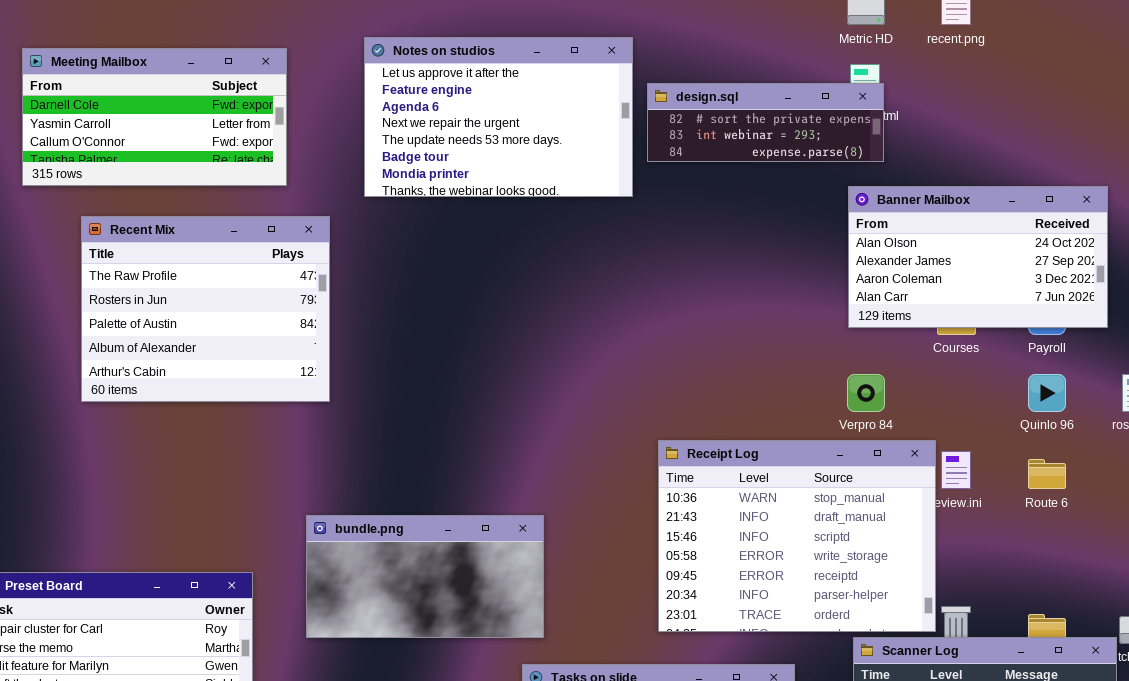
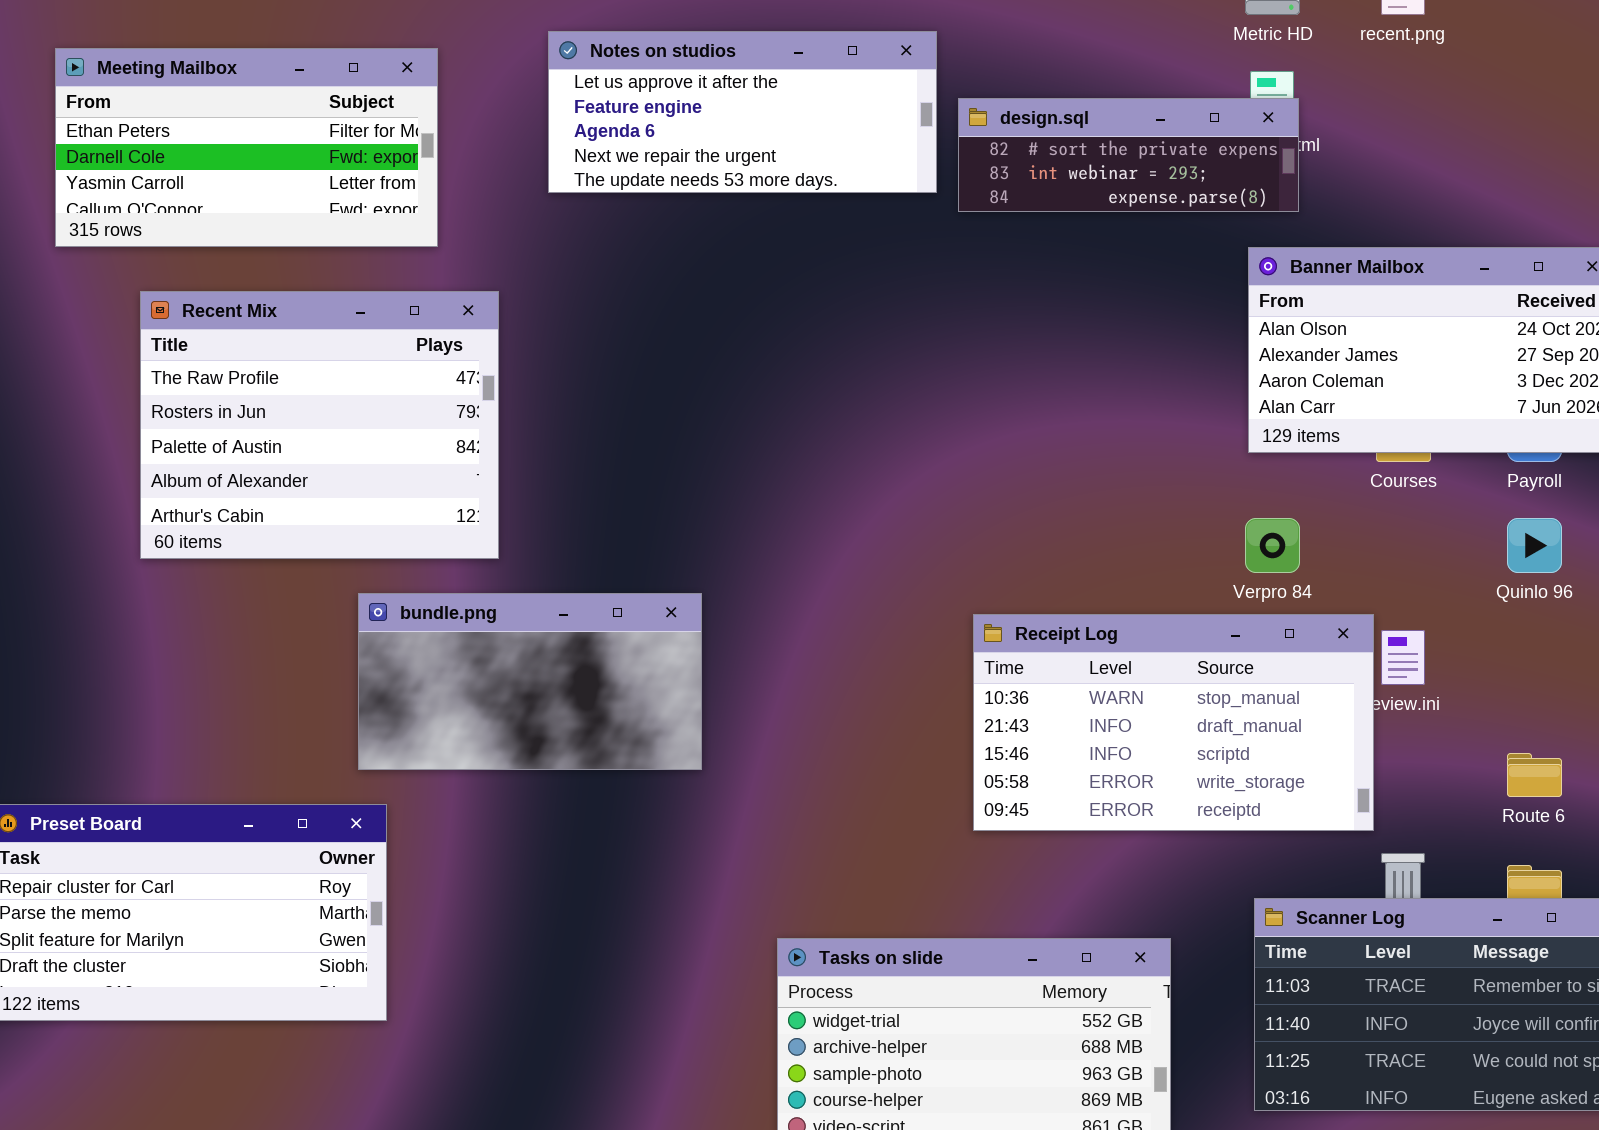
Notes on studios: [364,37,633,197] -> [548,31,937,193], resized
Meeting Mailbox: [22,48,287,186] -> [55,48,438,247], scrolled up 1 row
Receipt Log: [658,440,936,632] -> [973,614,1374,831], resized
Route 6: [1028,459,1066,489] -> [1507,753,1562,797], moved
bundle.png: [306,515,544,638] -> [358,593,702,770], moved

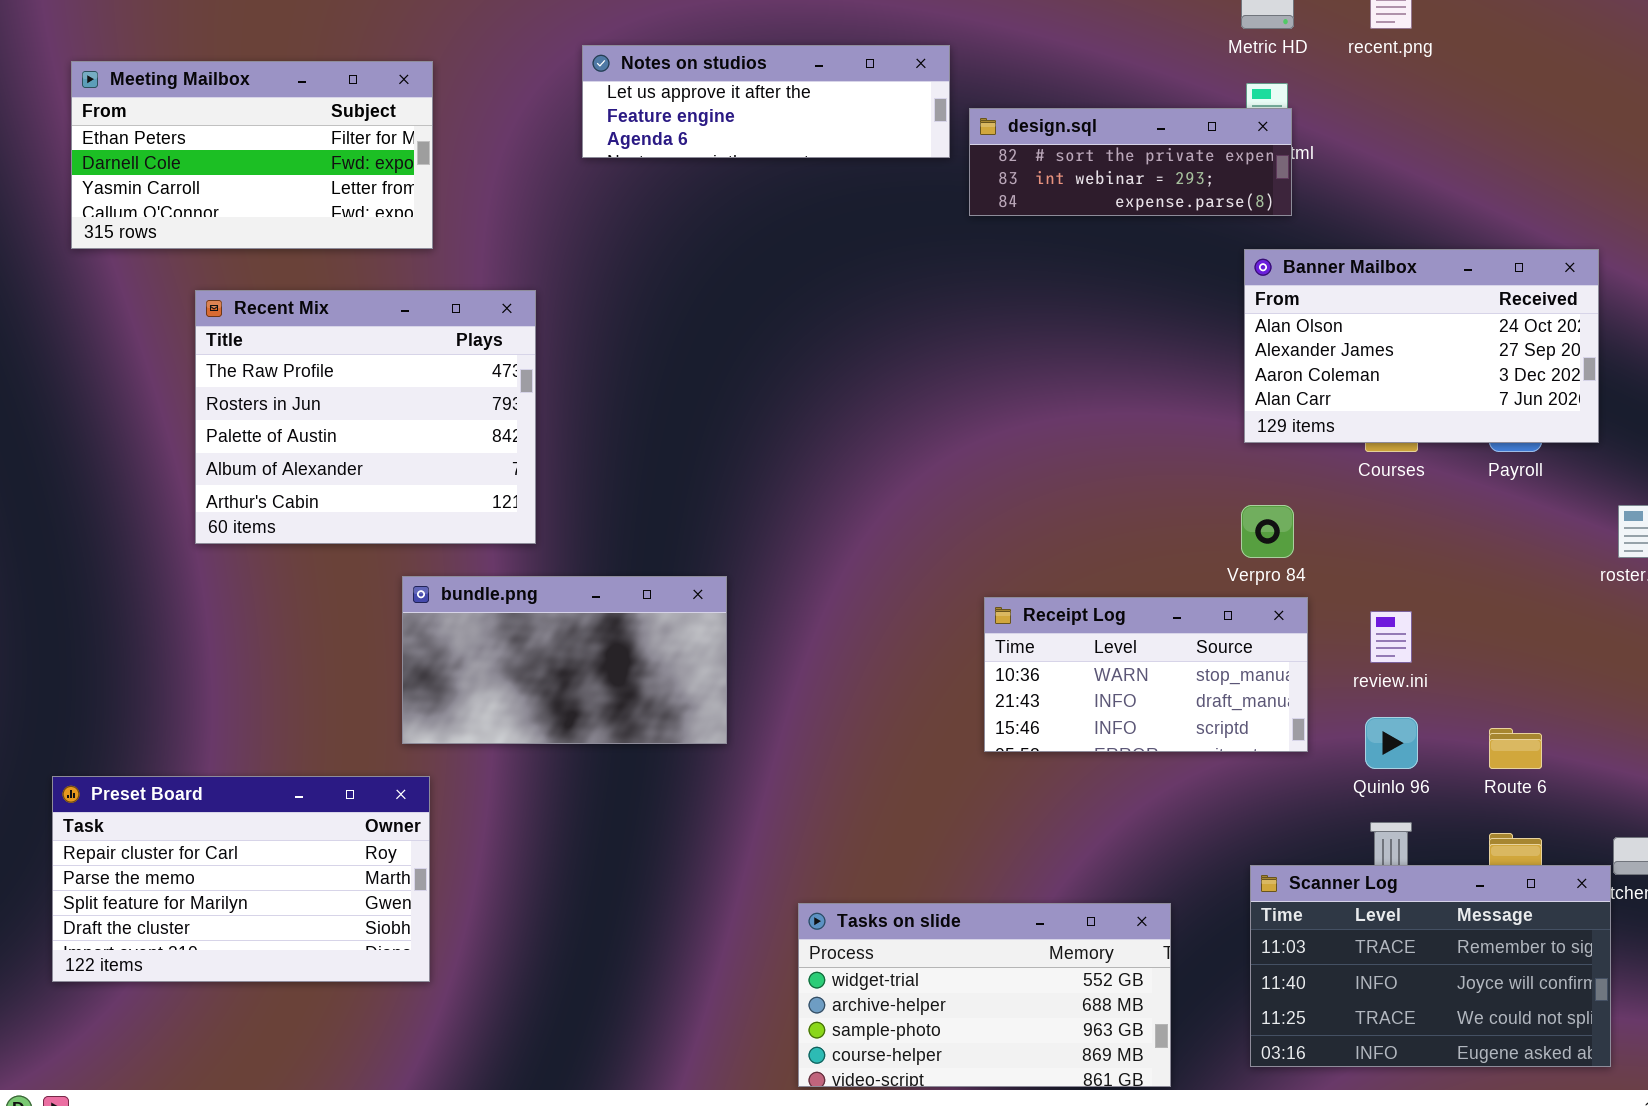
Notes on studios: [548,31,937,193] -> [582,45,950,158], resized
Meeting Mailbox: [55,48,438,247] -> [71,61,433,249], moved
Quinlo 96: [1507,518,1562,573] -> [1365,717,1418,769], moved
Receipt Log: [973,614,1374,831] -> [984,597,1308,752], resized

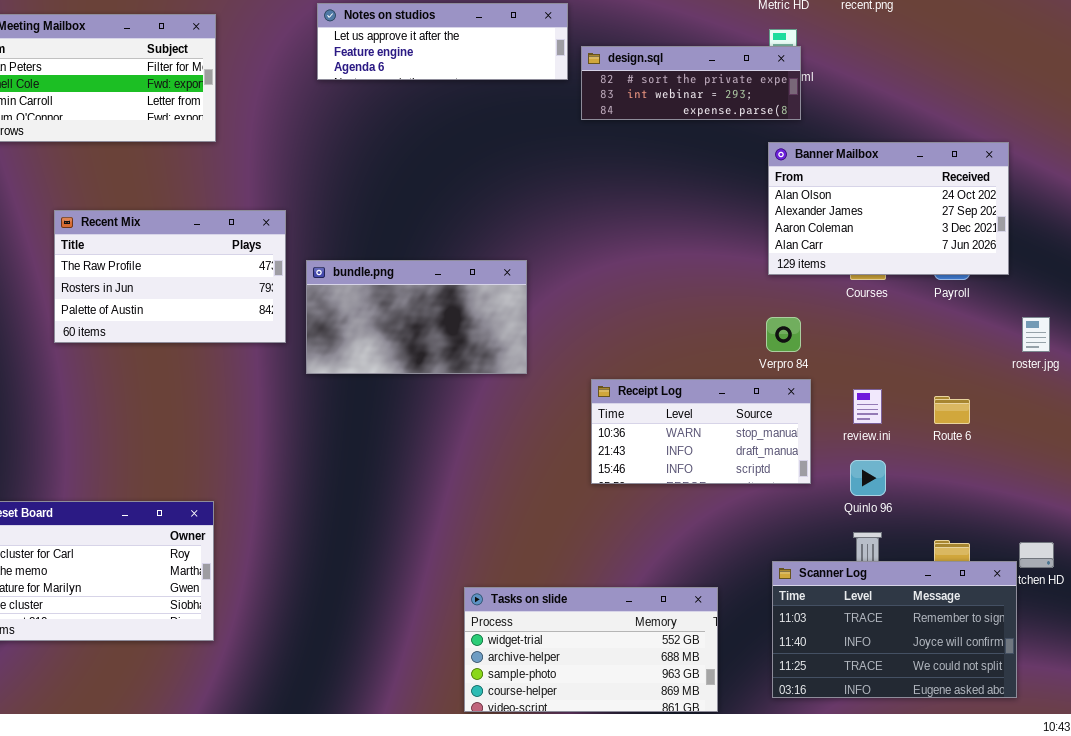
Recent Mix: [195,290,536,544] -> [54,210,286,343], resized
bundle.png: [402,576,727,744] -> [306,260,527,374], moved
Route 6: [1489,728,1542,769] -> [934,396,970,424], moved

